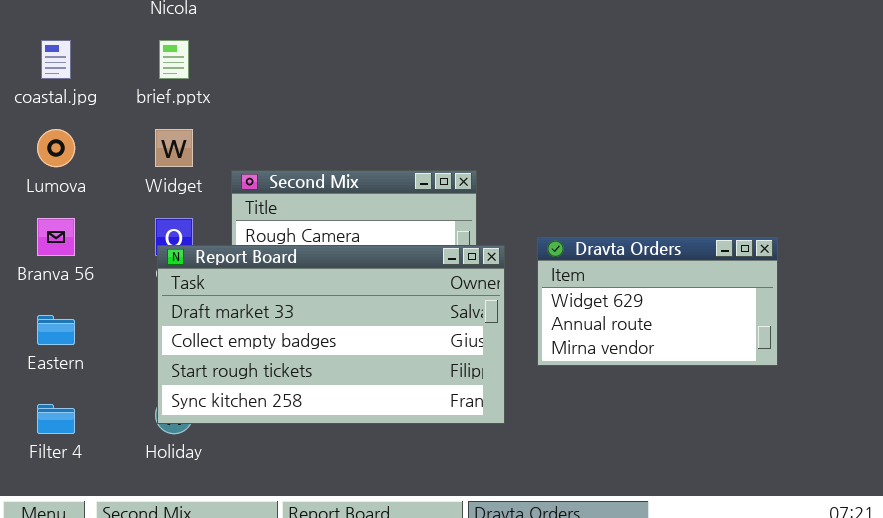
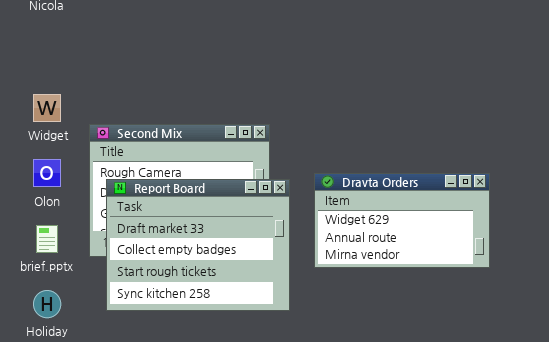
brief.pptx: [159,40,189,79] -> [36,225,58,253], moved
Report Board: [157,245,505,424] -> [106,179,290,311], resized

